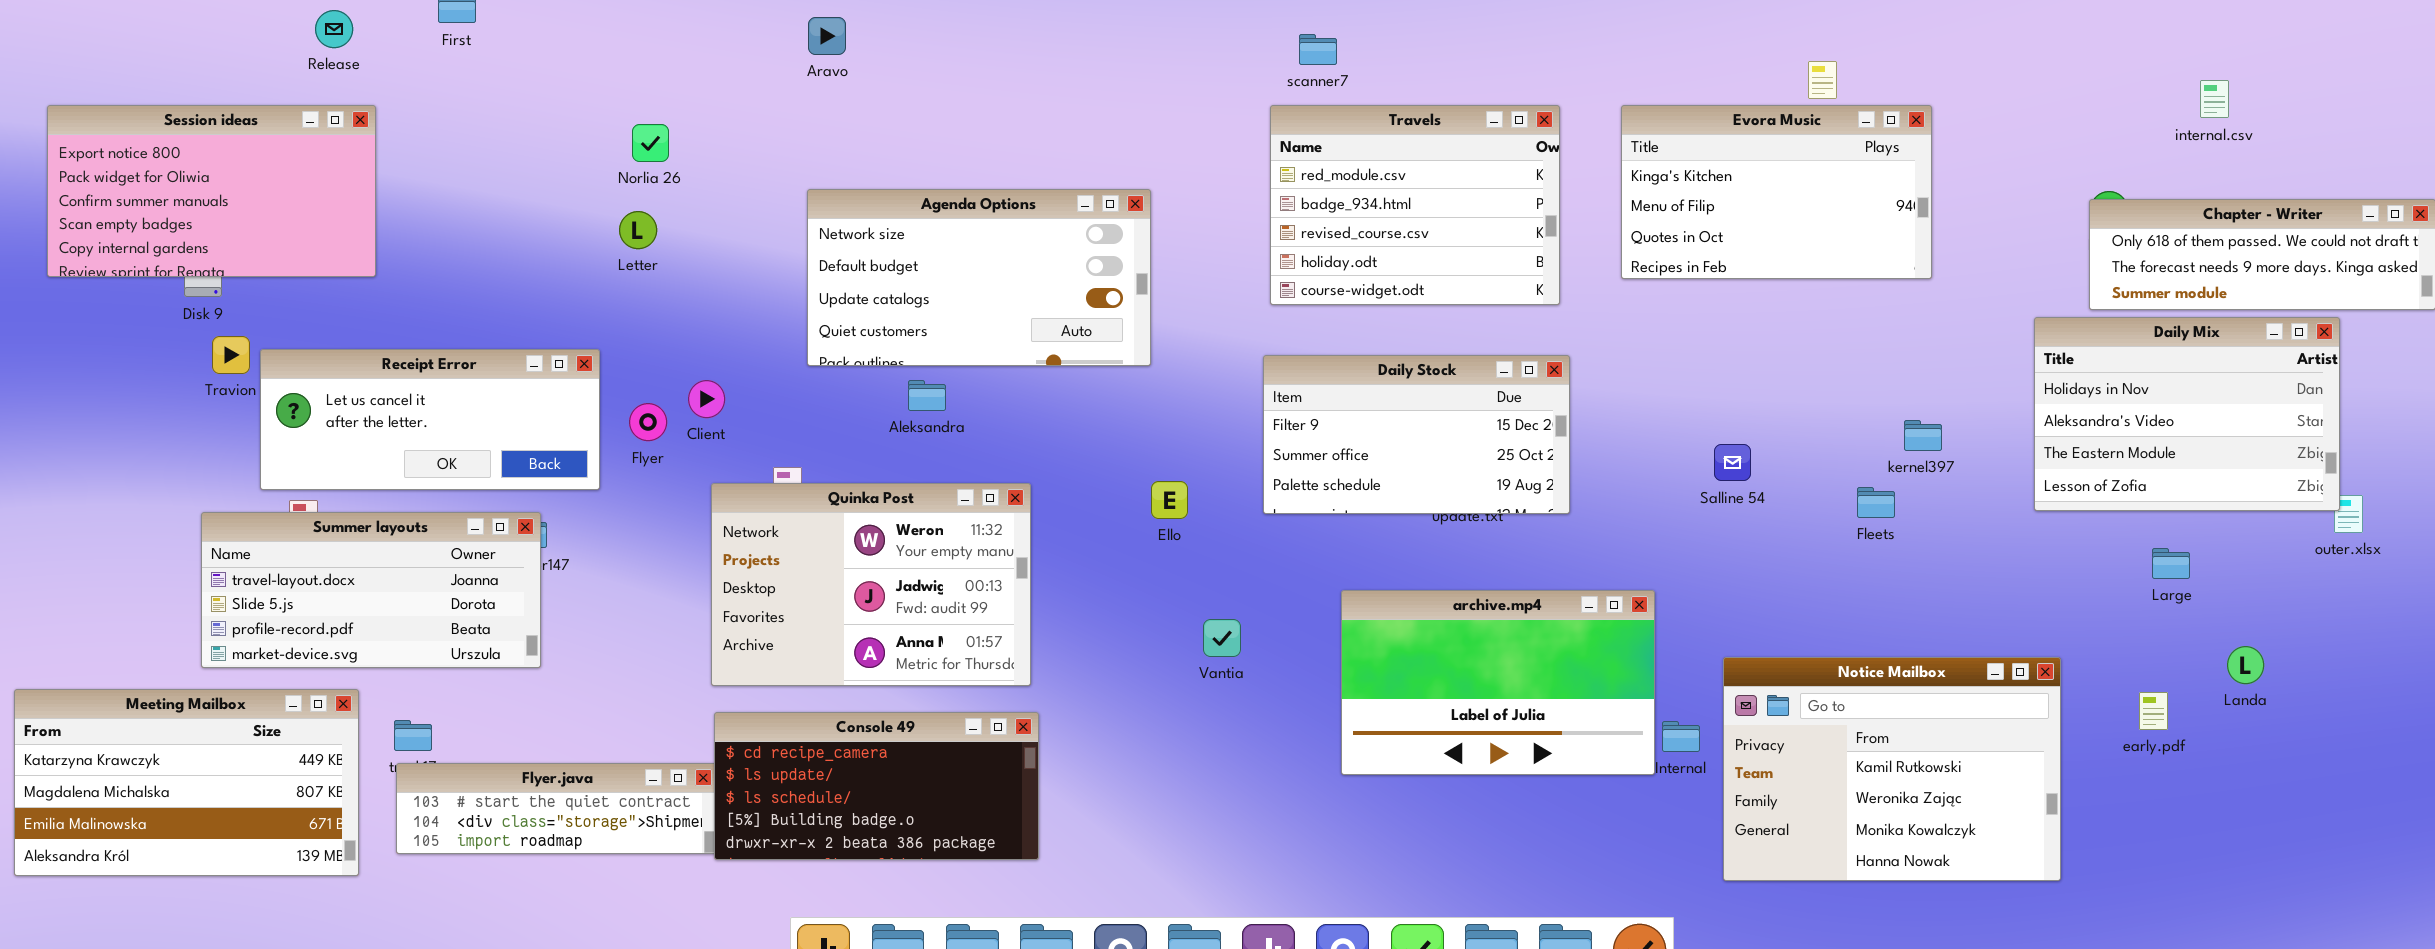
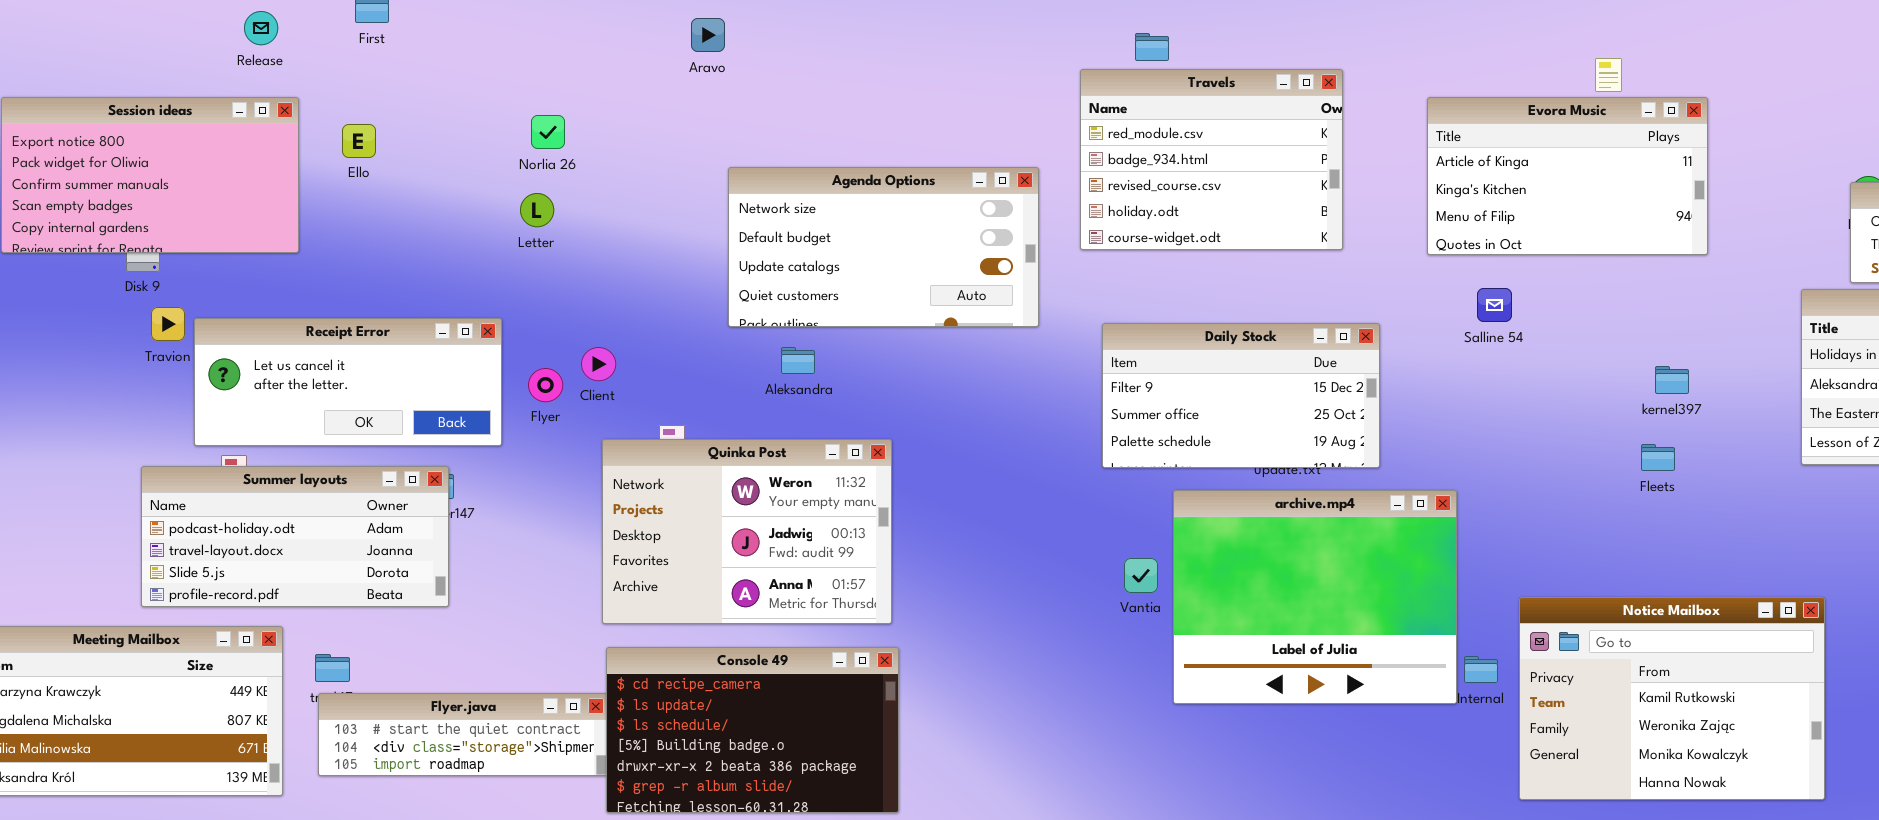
Travels: [1270,105,1560,305] -> [1080,69,1343,250], moved
Evora Music: [1621,105,1932,279] -> [1427,97,1708,255], scrolled up 1 row
Agenda Options: [807,189,1151,366] -> [728,167,1039,327], moved
kernel397: [1904,420,1942,451] -> [1655,366,1689,394], moved
Salline 54: [1714,444,1751,481] -> [1477,288,1512,322], moved
Ello: [1151,481,1188,519] -> [342,124,376,158], moved
Summer layouts: [201,512,541,668] -> [141,466,449,607], scrolled up 1 row
archive.mp4: [1341,590,1655,775] -> [1173,490,1457,704], resized
Vantia: [1203,619,1241,657] -> [1124,558,1158,593], moved
Console 49: [714,712,1039,860] -> [606,647,899,813], resized

